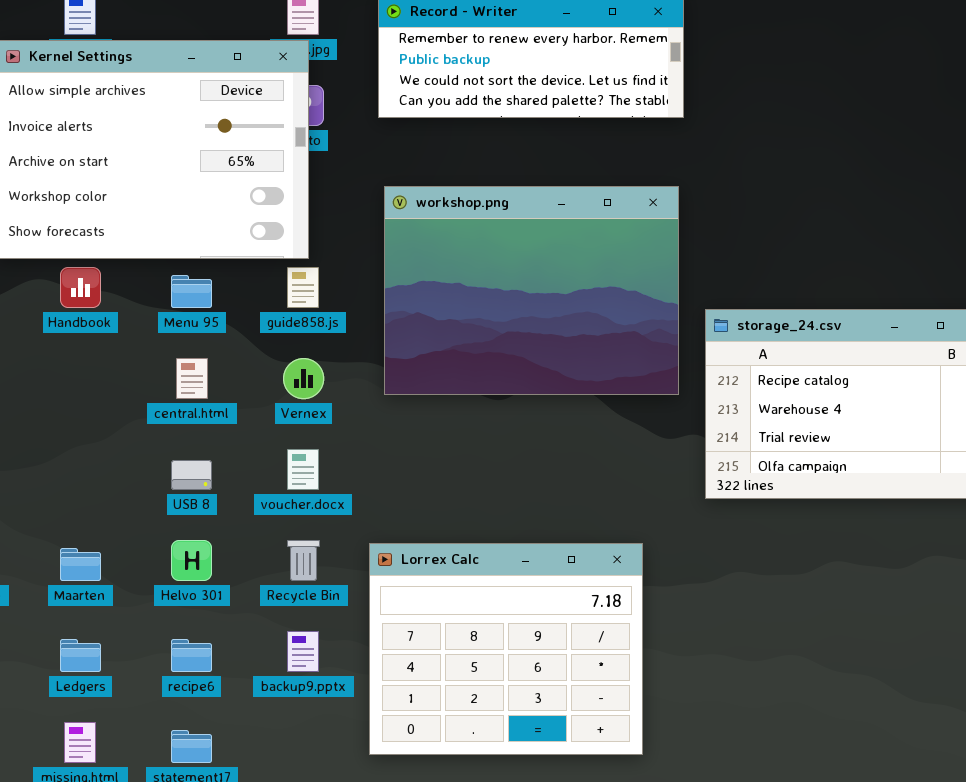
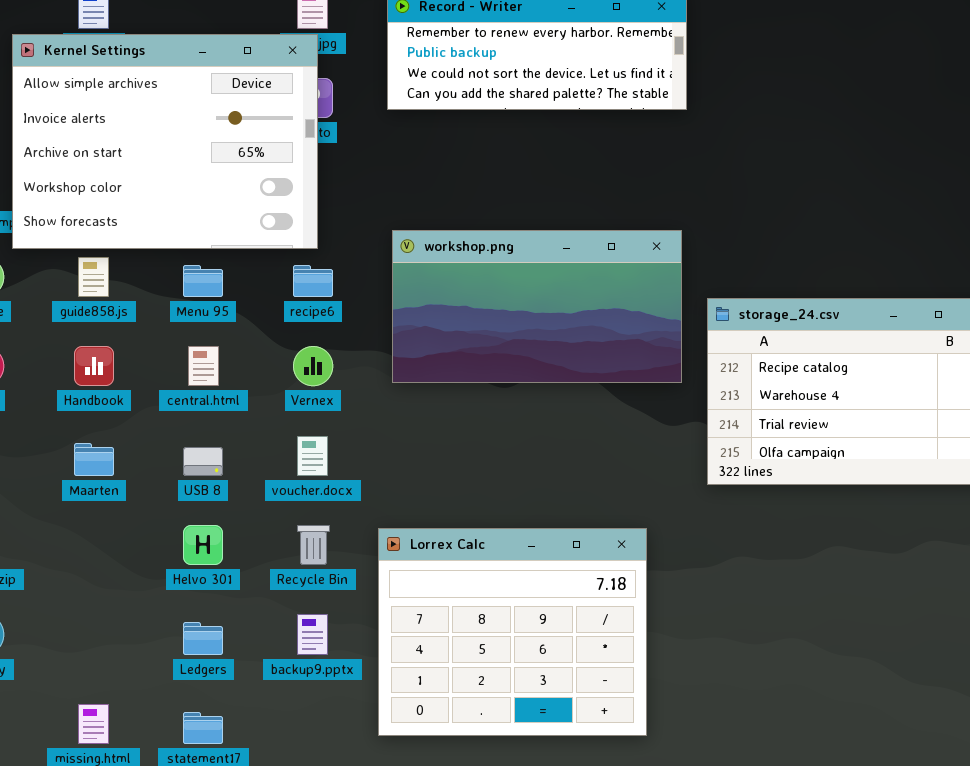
workshop.png: [384,186,679,395] -> [392,230,682,383], resized
Handbook: [60,267,101,308] -> [74,346,114,386], moved
guide858.js: [287,267,319,308] -> [78,257,109,297], moved
Maarten: [60,548,101,581] -> [74,443,114,476], moved
Ledgers: [60,639,101,672] -> [183,622,223,655], moved
recipe6: [171,639,212,672] -> [293,265,333,297], moved

